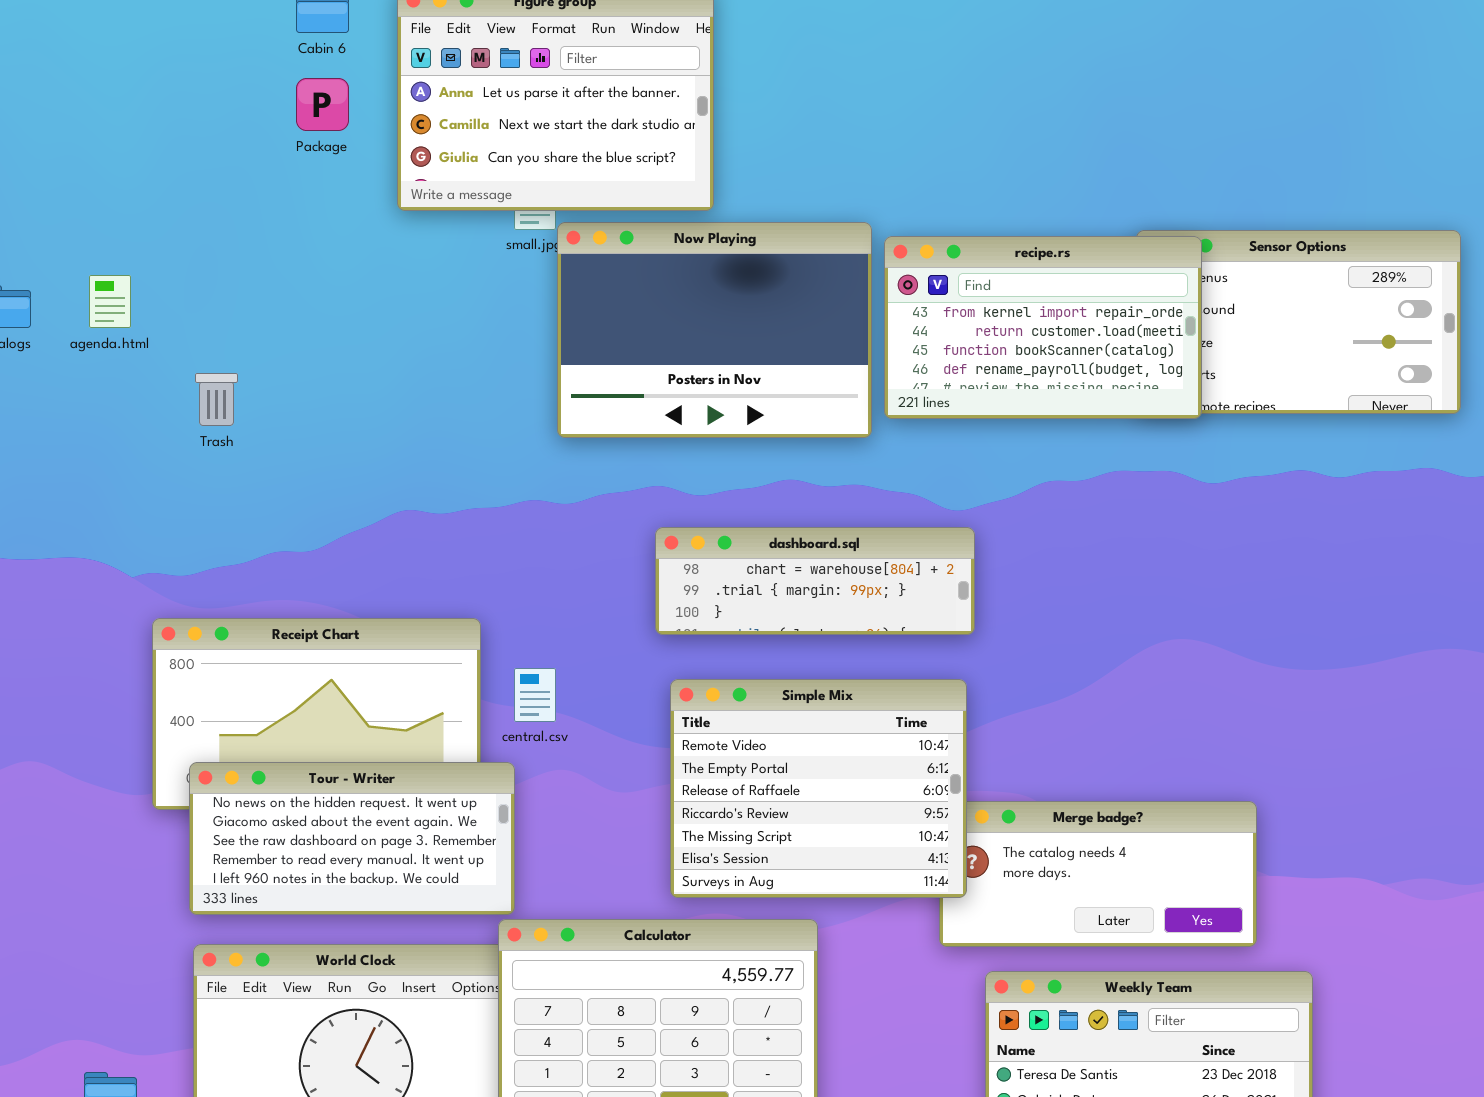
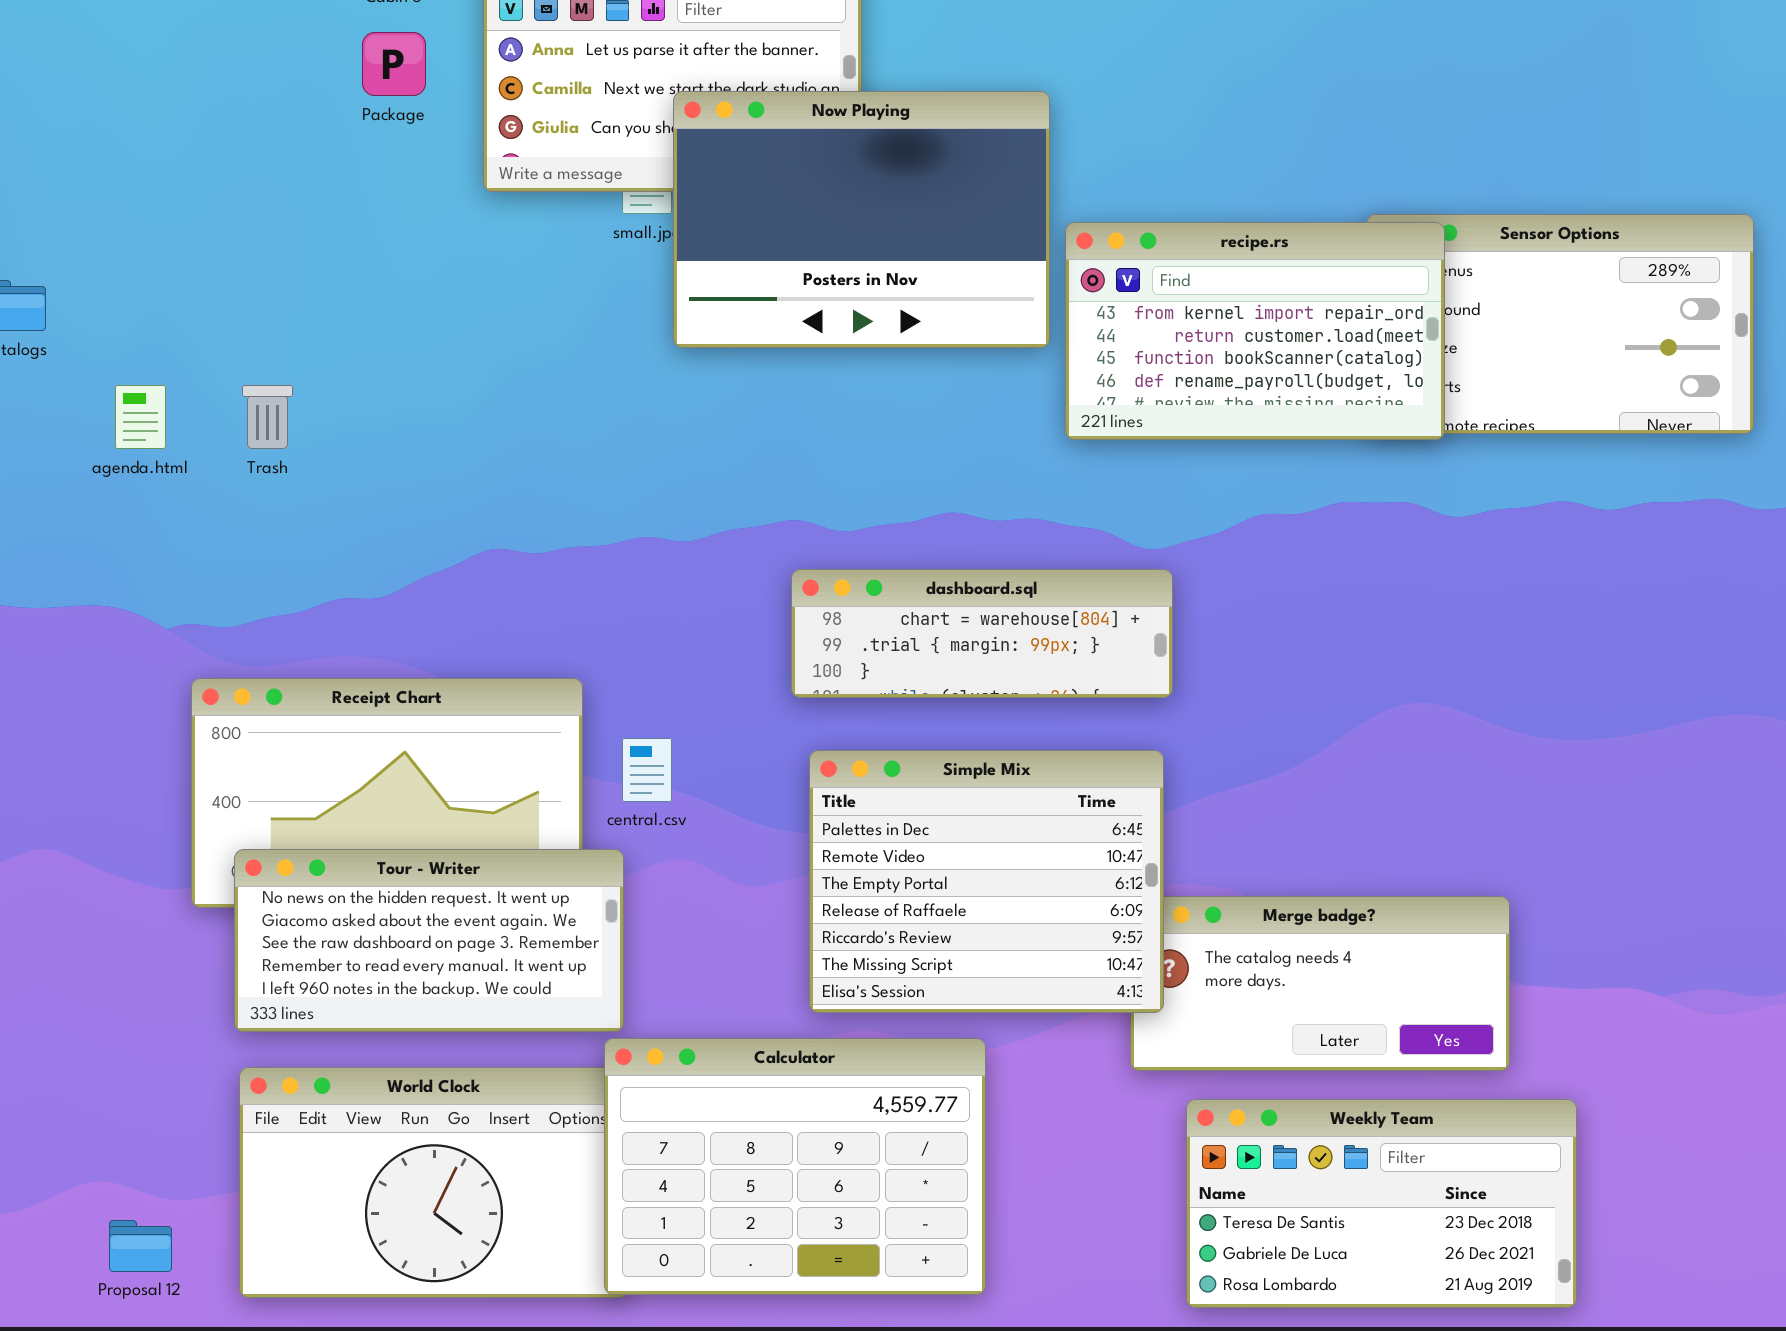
Now Playing: [557,222,872,438] -> [673,91,1050,348], moved
agenda.html: [89,275,131,328] -> [115,385,166,449], moved
Simple Mix: [670,679,967,898] -> [809,750,1164,1013], scrolled up 1 row

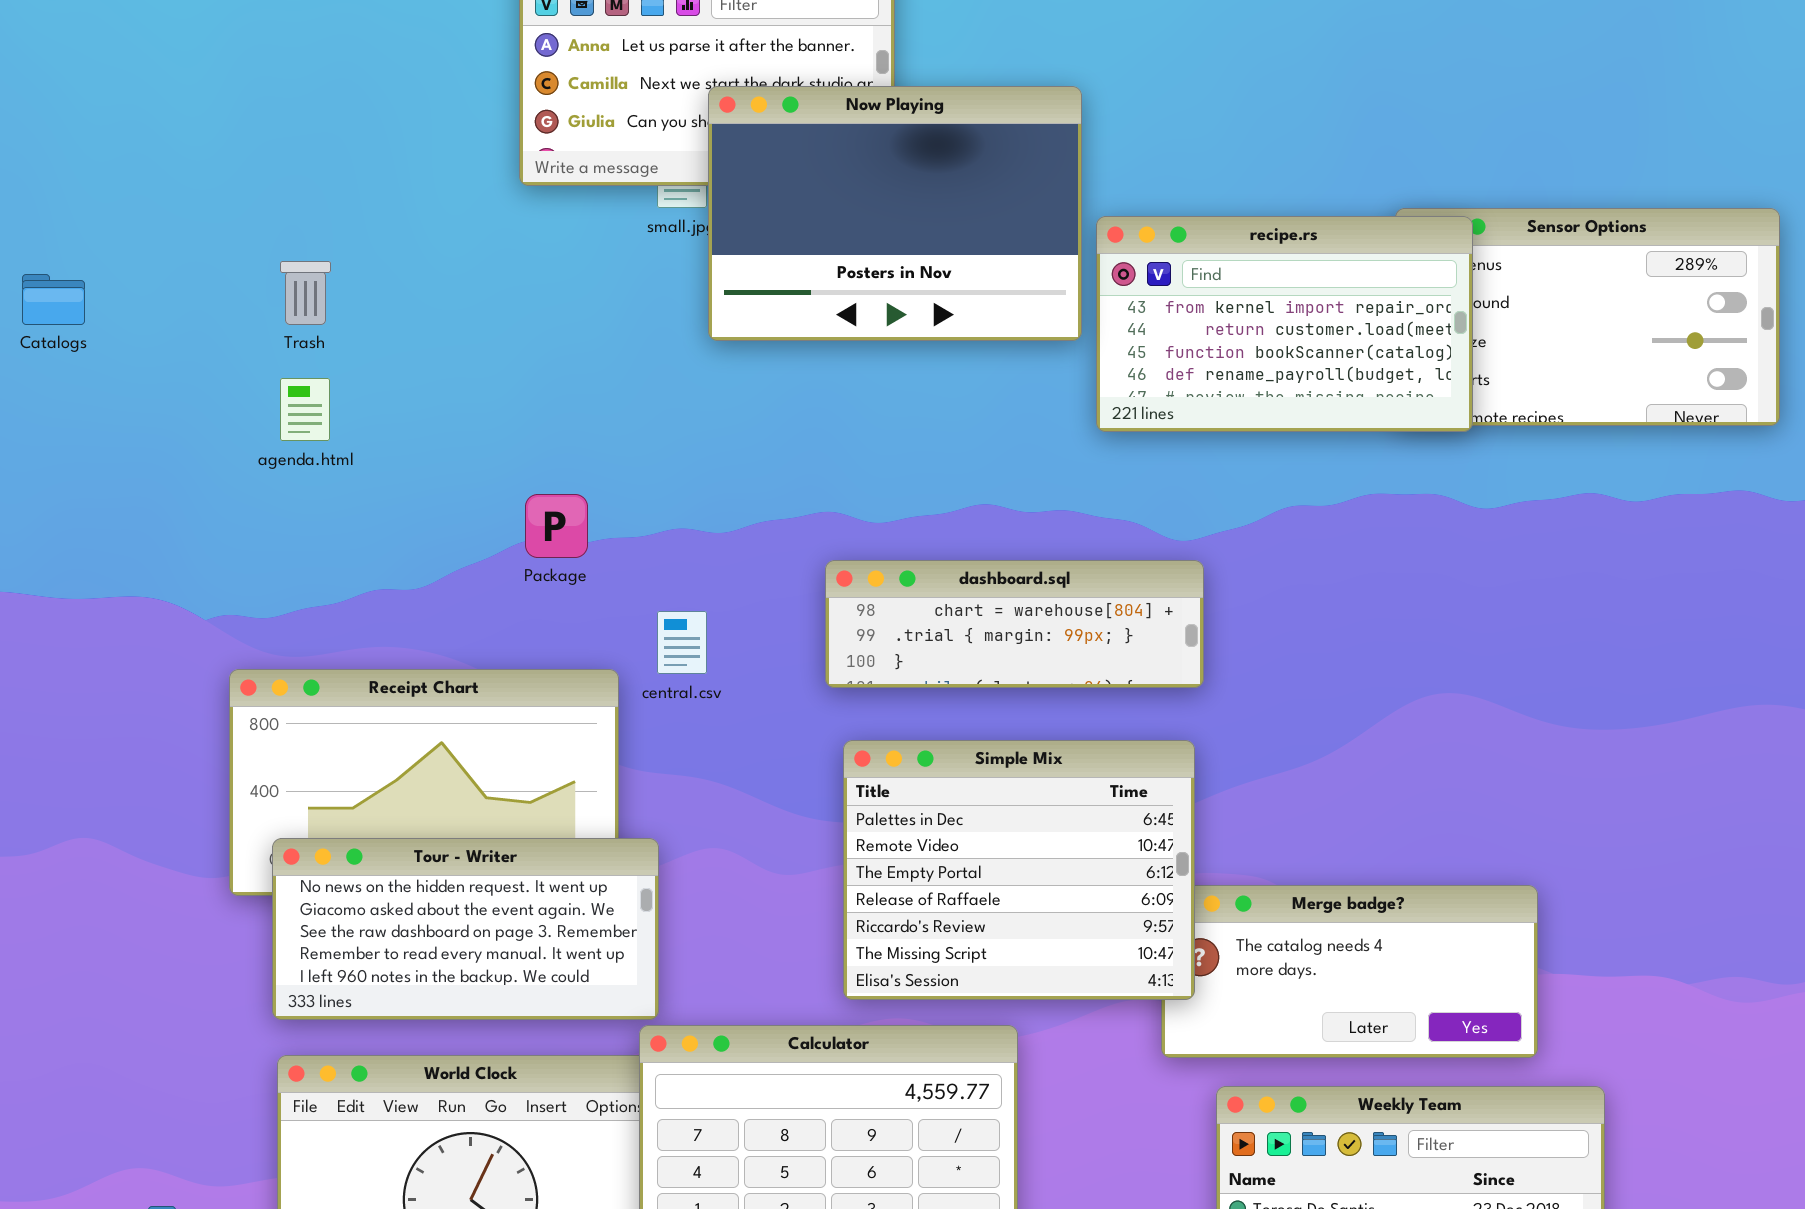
Package: [362,32,426,96] -> [525,494,588,558], moved
agenda.html: [115,385,166,449] -> [280,378,330,441], moved
Trash: [242,385,293,449] -> [280,261,331,325], moved
central.csv: [622,738,672,802] -> [657,611,707,674], moved

